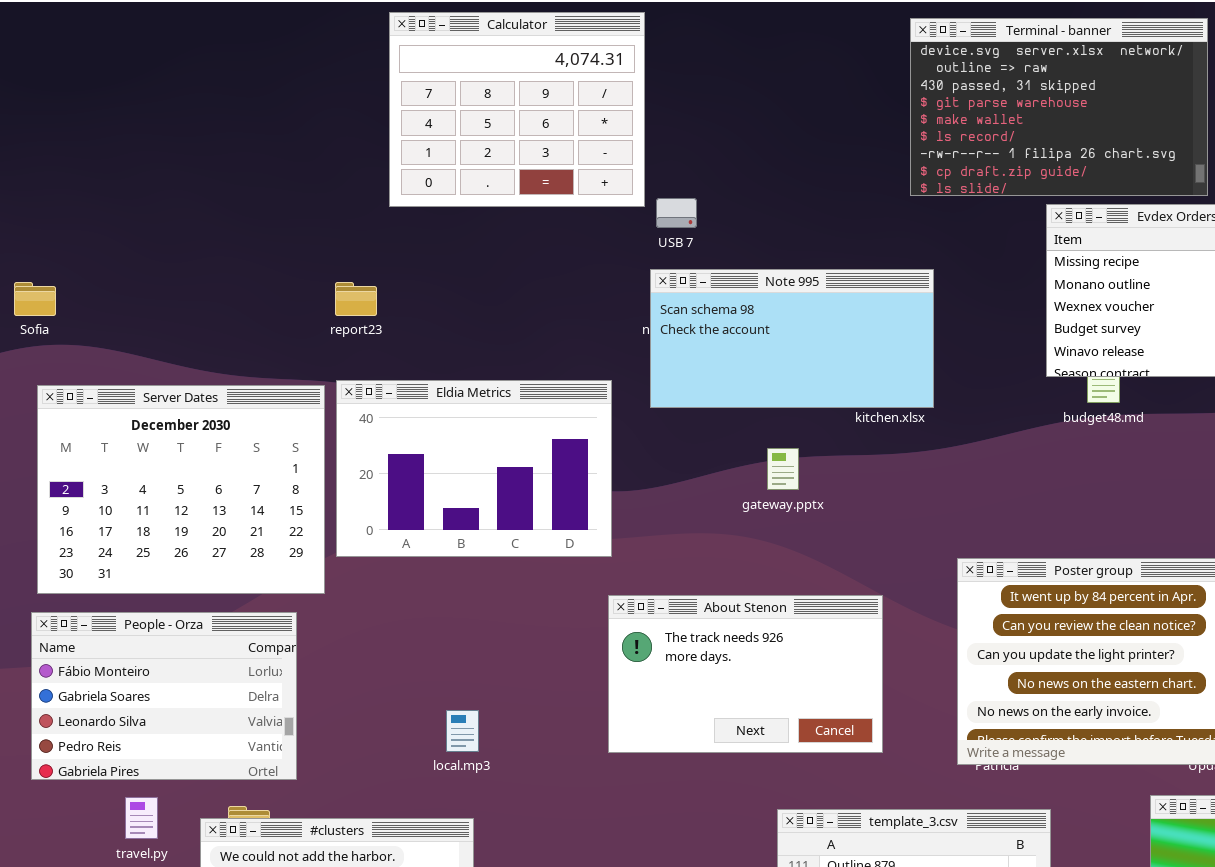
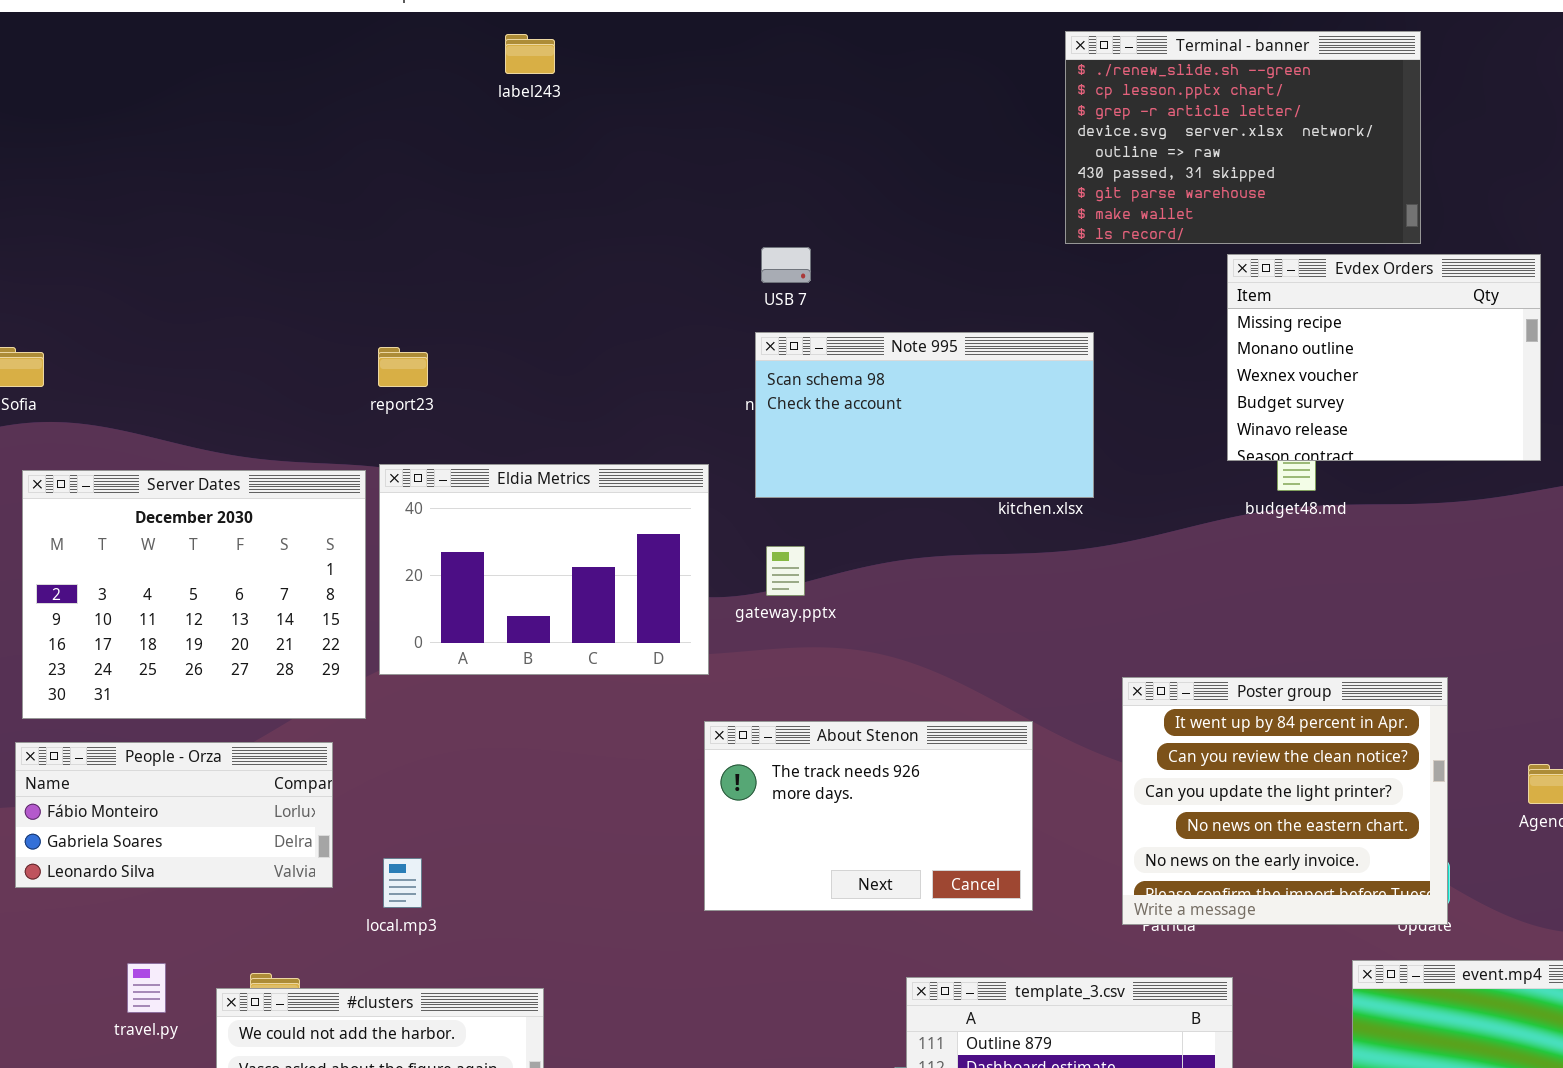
Calculator: [389,12,645,207] -> none, closed
Terminal - banner: [910,18,1208,196] -> [1065,31,1421,244], scrolled up 3 rows
gateway.pptx: [767,448,799,490] -> [766,546,805,596], moved
People - Orza: [31,612,297,780] -> [15,742,333,888], resized
local.mp3: [446,710,479,752] -> [383,858,422,908], moved

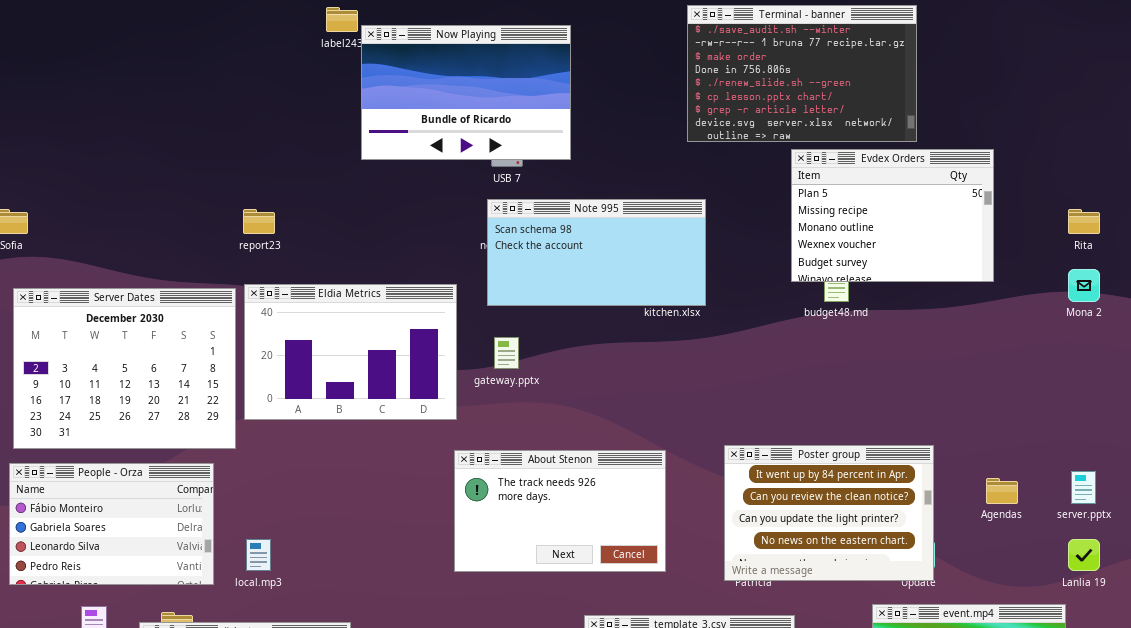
Terminal - banner: [1065,31,1421,244] -> [687,5,917,142], scrolled up 4 rows
Now Playing: none -> [361,25,571,160], opened
Evdex Orders: [1227,254,1541,461] -> [791,149,994,282], scrolled up 1 row
Poster group: [1122,677,1448,925] -> [724,445,934,581], resized
People - Orza: [15,742,333,888] -> [9,463,214,585], resized

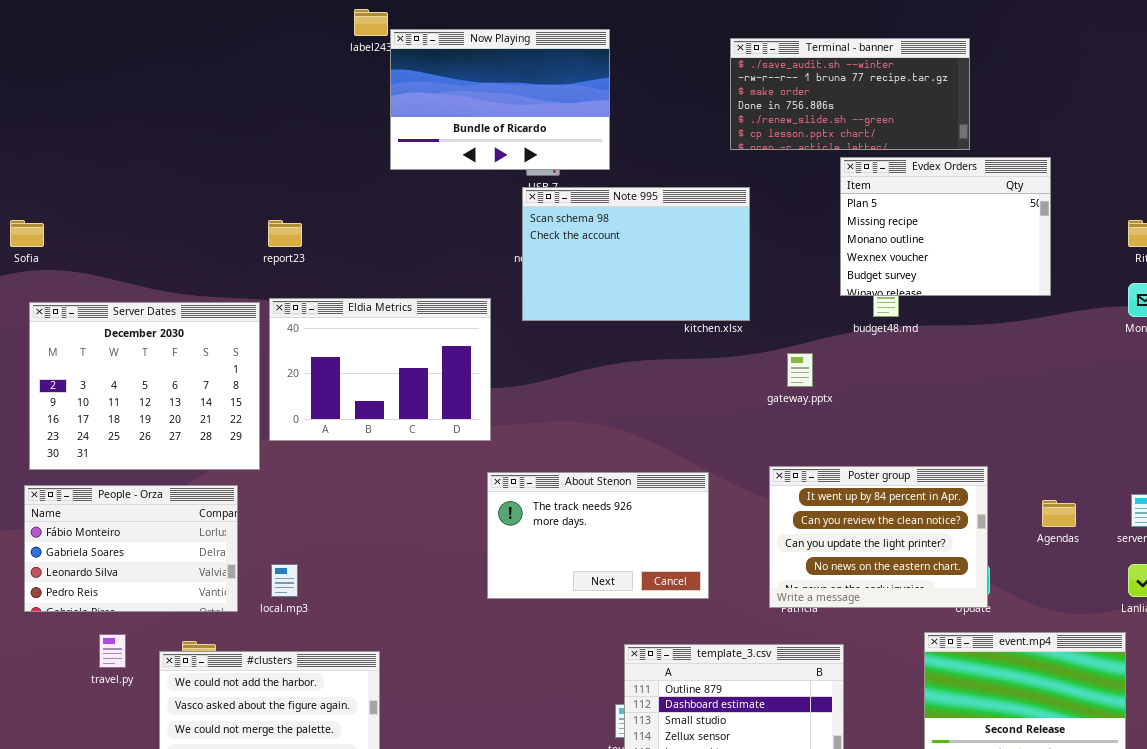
Terminal - banner: [687,5,917,142] -> [730,38,970,150], resized
Note 995: [487,199,706,306] -> [522,187,750,321], resized
gateway.pptx: [494,337,519,369] -> [787,353,813,387], moved

